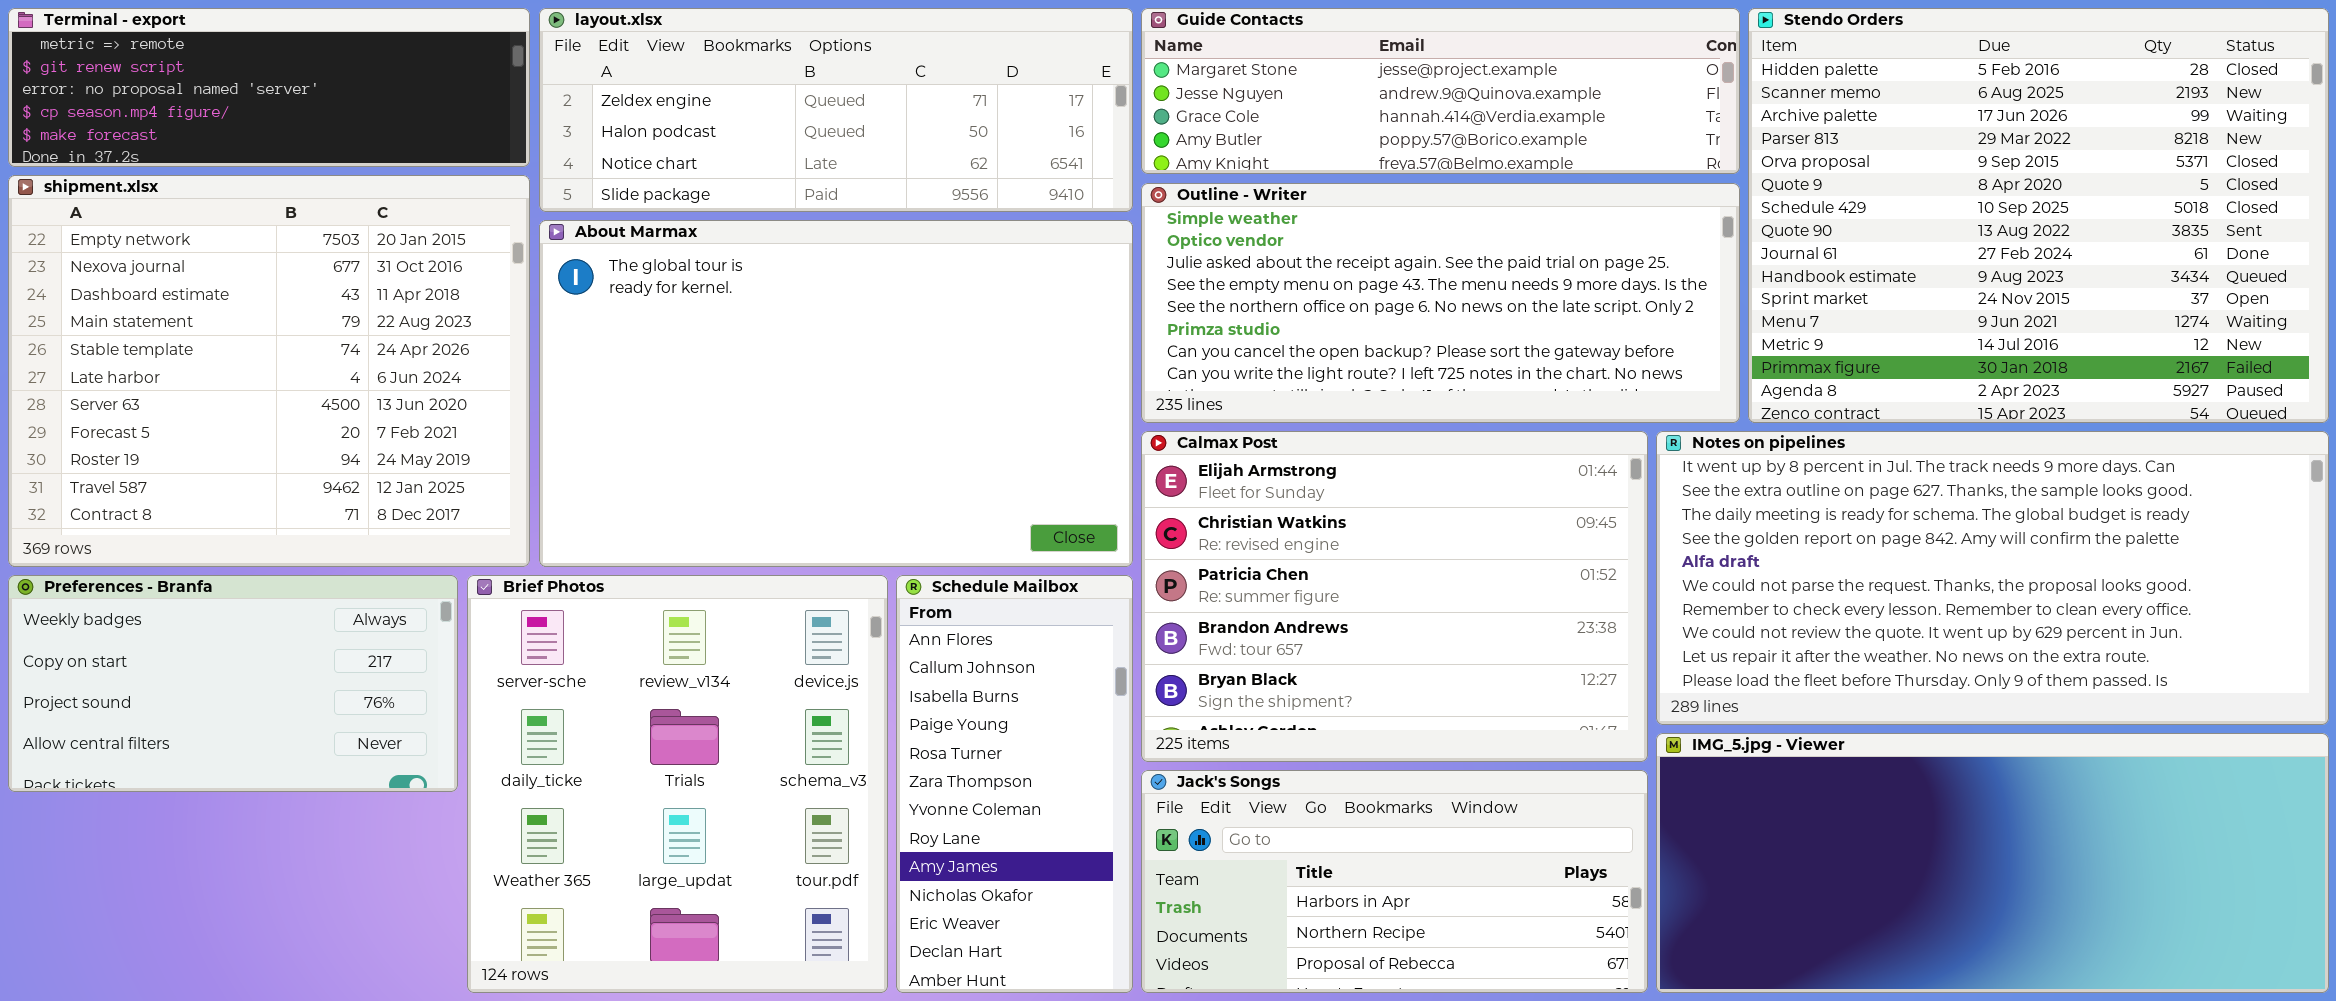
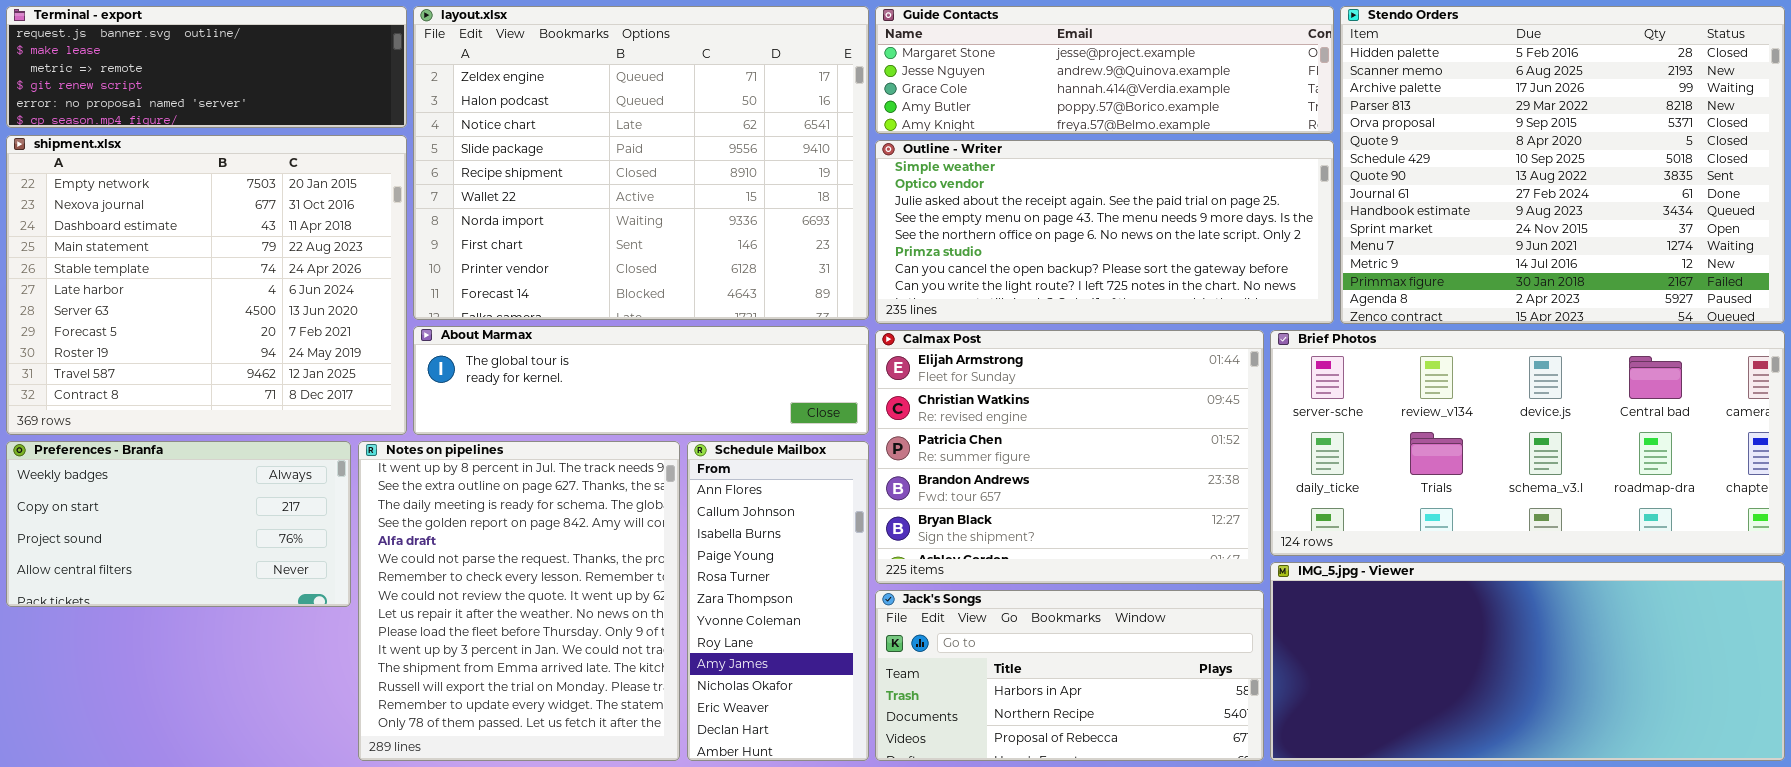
Terminal - export: [8,8,530,167] -> [6,6,407,128], scrolled up 2 rows
layout.xlsx: [539,8,1133,212] -> [413,6,869,320], resized
About Marmax: [539,220,1133,567] -> [413,326,869,435], resized
Notes on pipelines: [1656,431,2329,725] -> [358,441,680,761], moved, resized
Brief Photos: [467,575,888,993] -> [1270,330,1785,556], moved, resized

